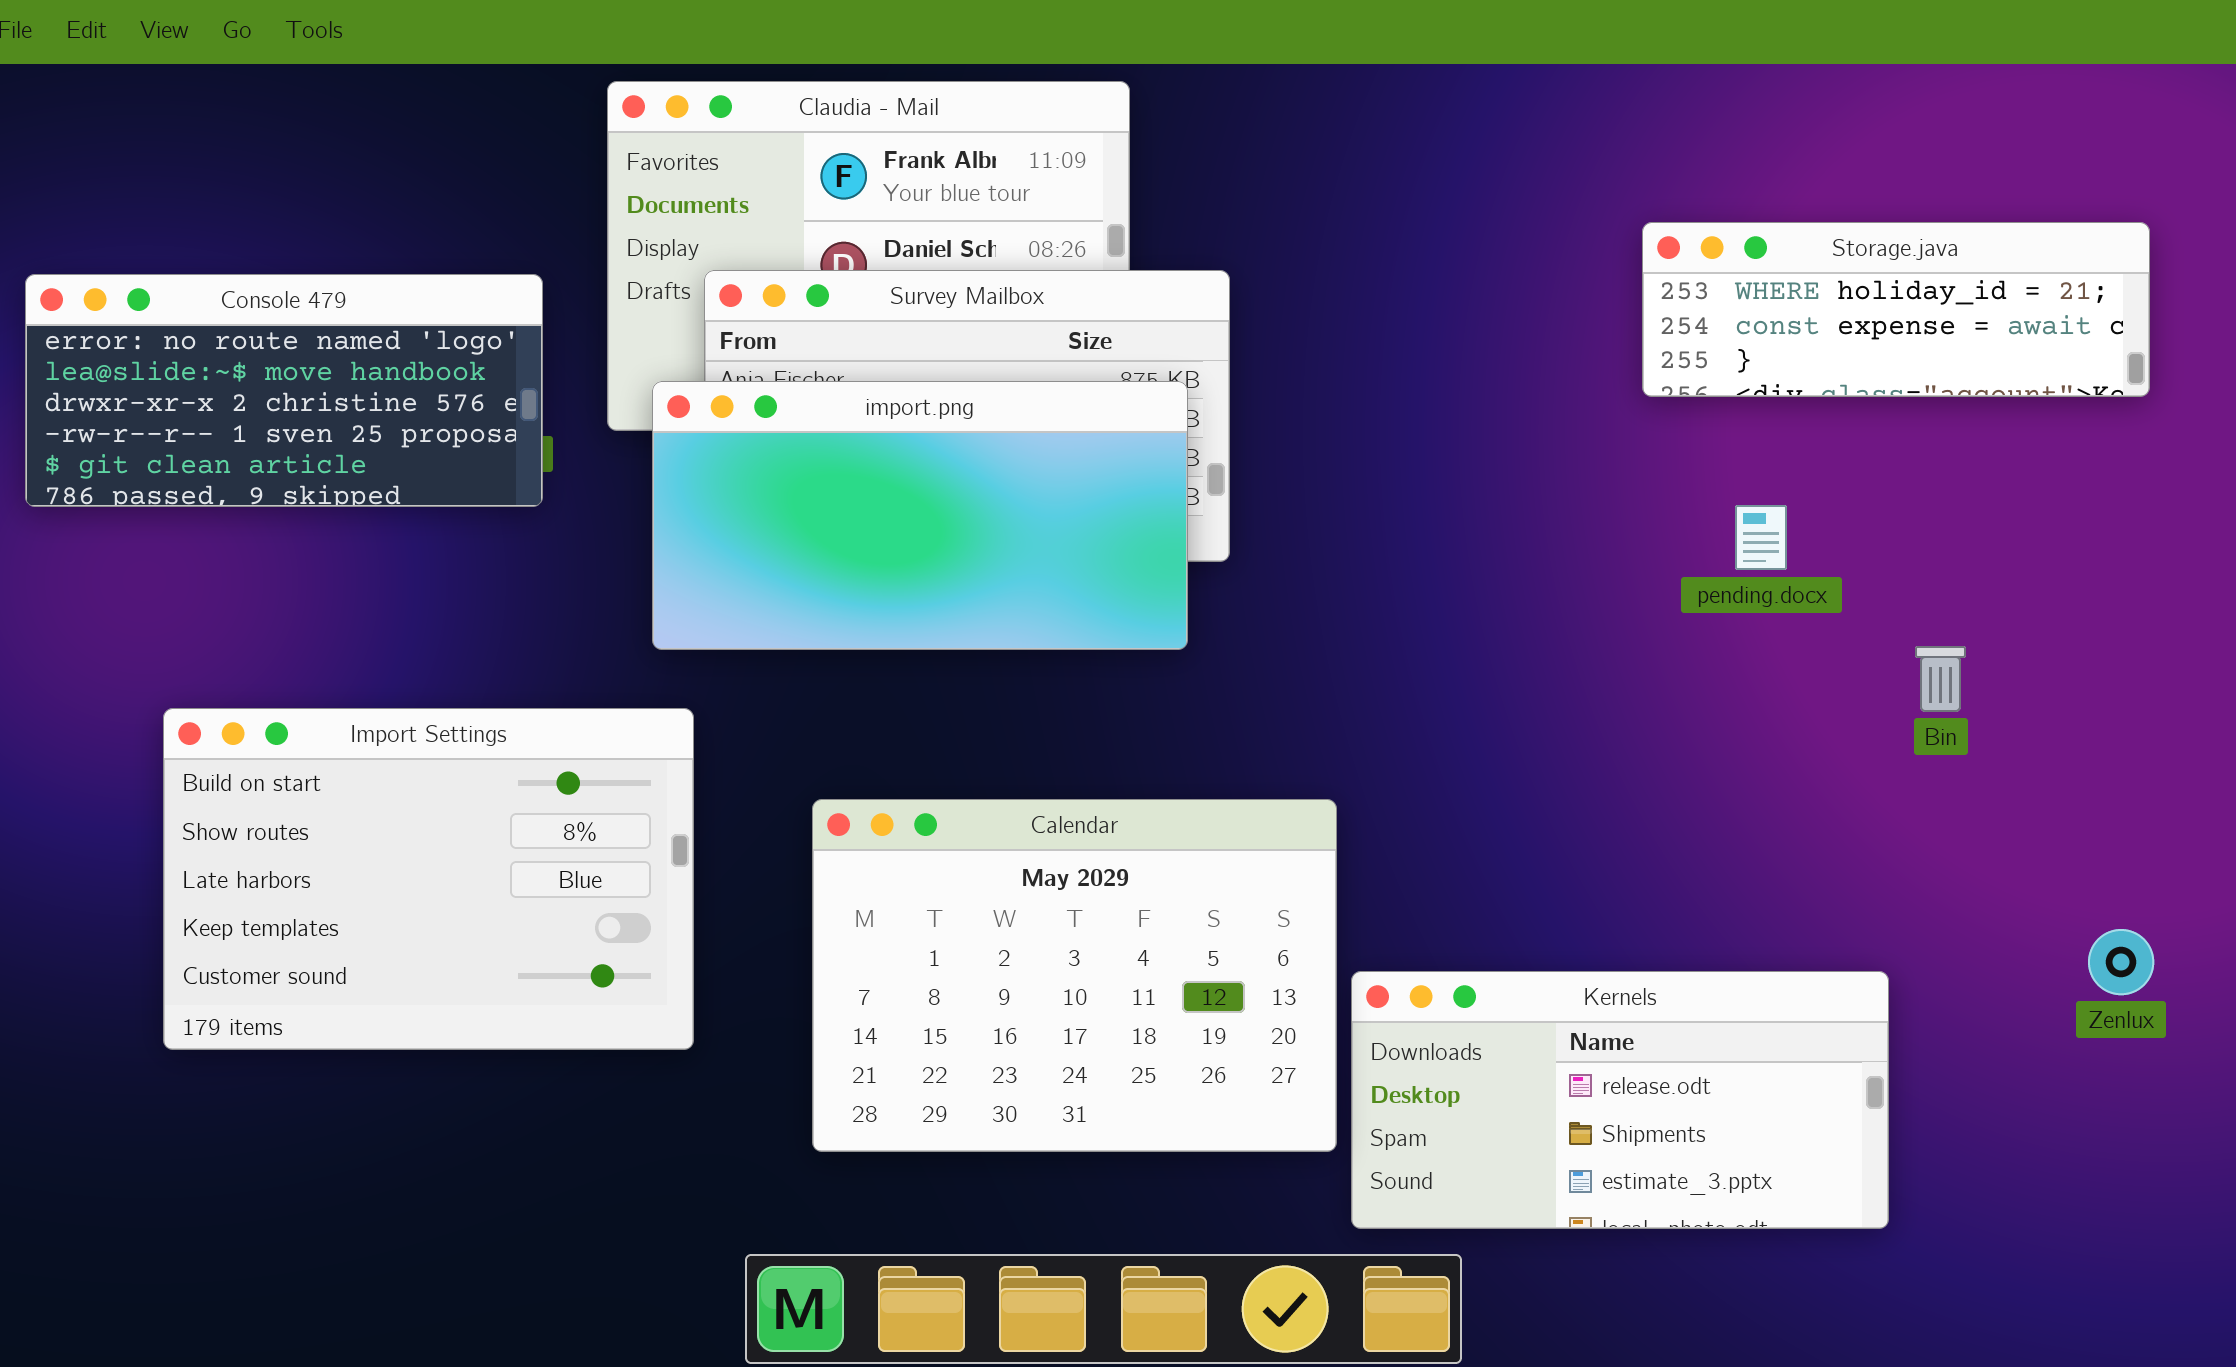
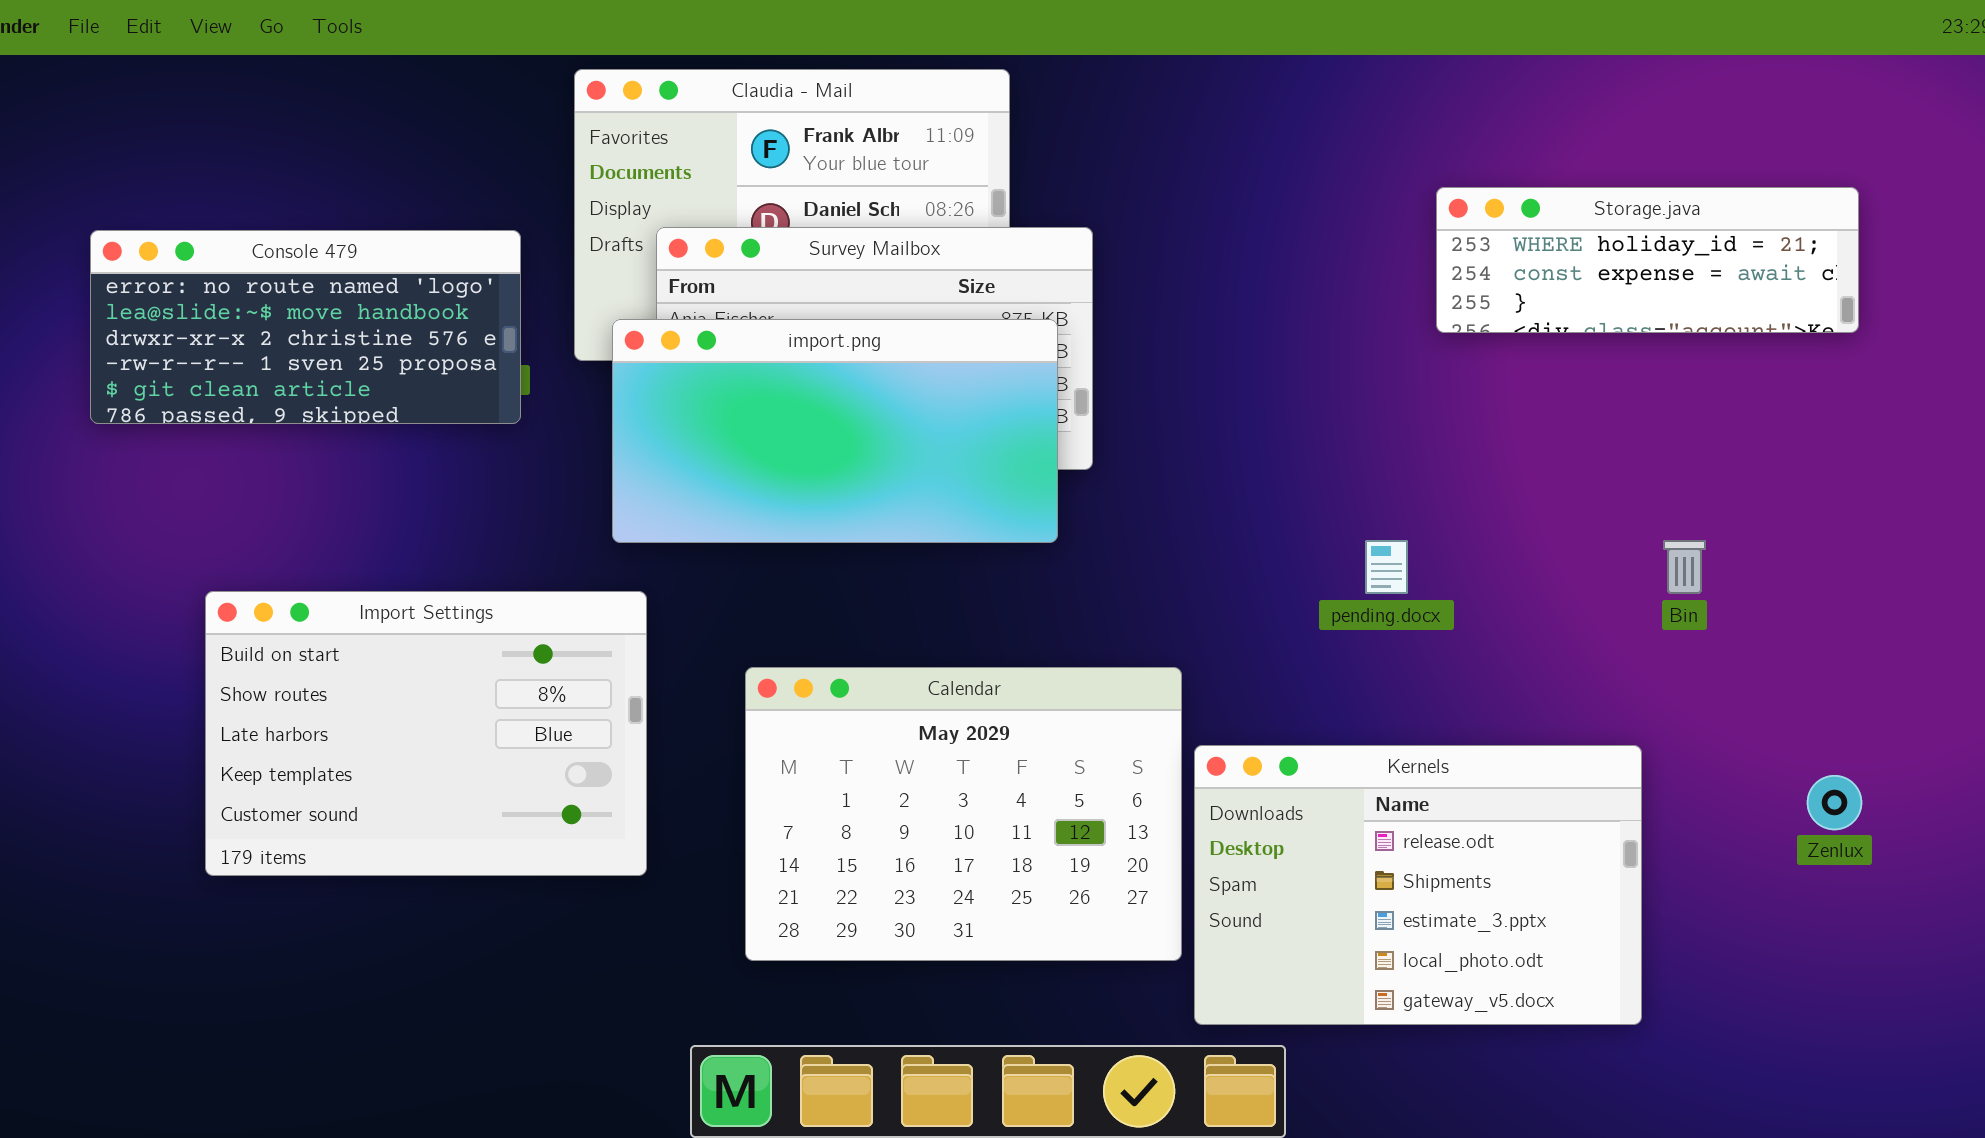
pending.docx: [1735,505,1787,570] -> [1365,540,1408,594], moved
Kernels: [1351,971,1889,1229] -> [1194,745,1642,1025], resized

